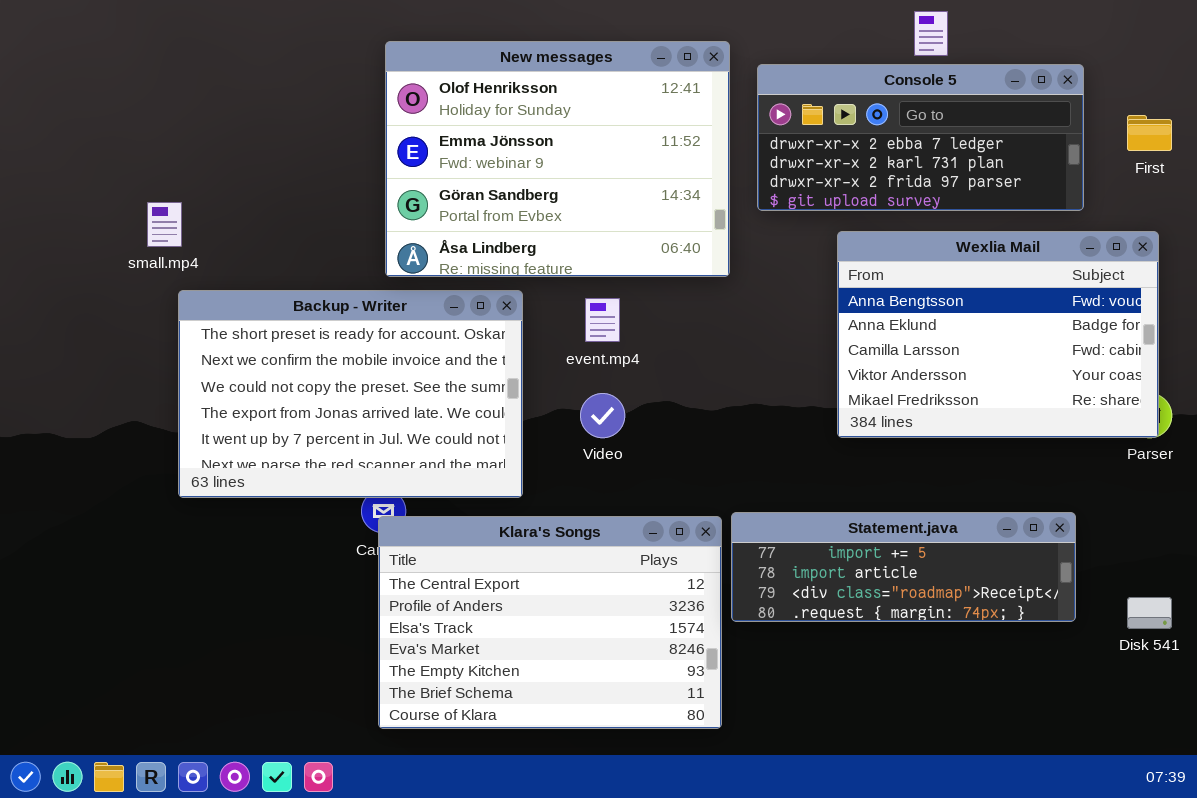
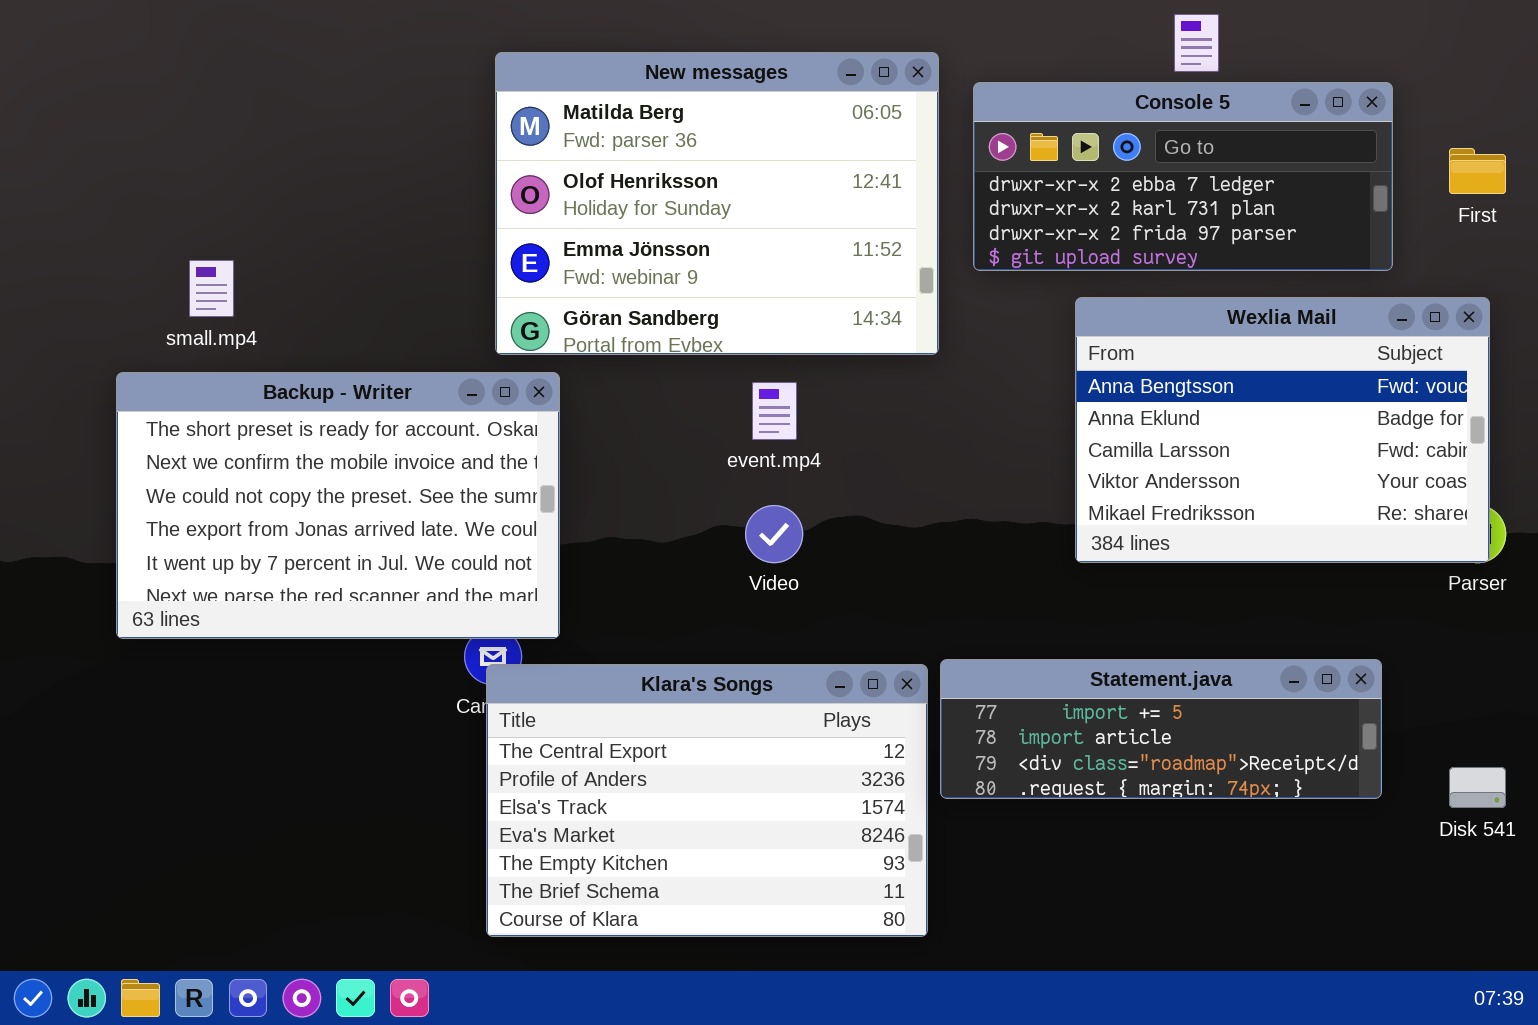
New messages: [385,41,730,277] -> [495,52,939,355], scrolled up 1 row
Backup - Writer: [178,290,523,498] -> [116,372,560,639], moved

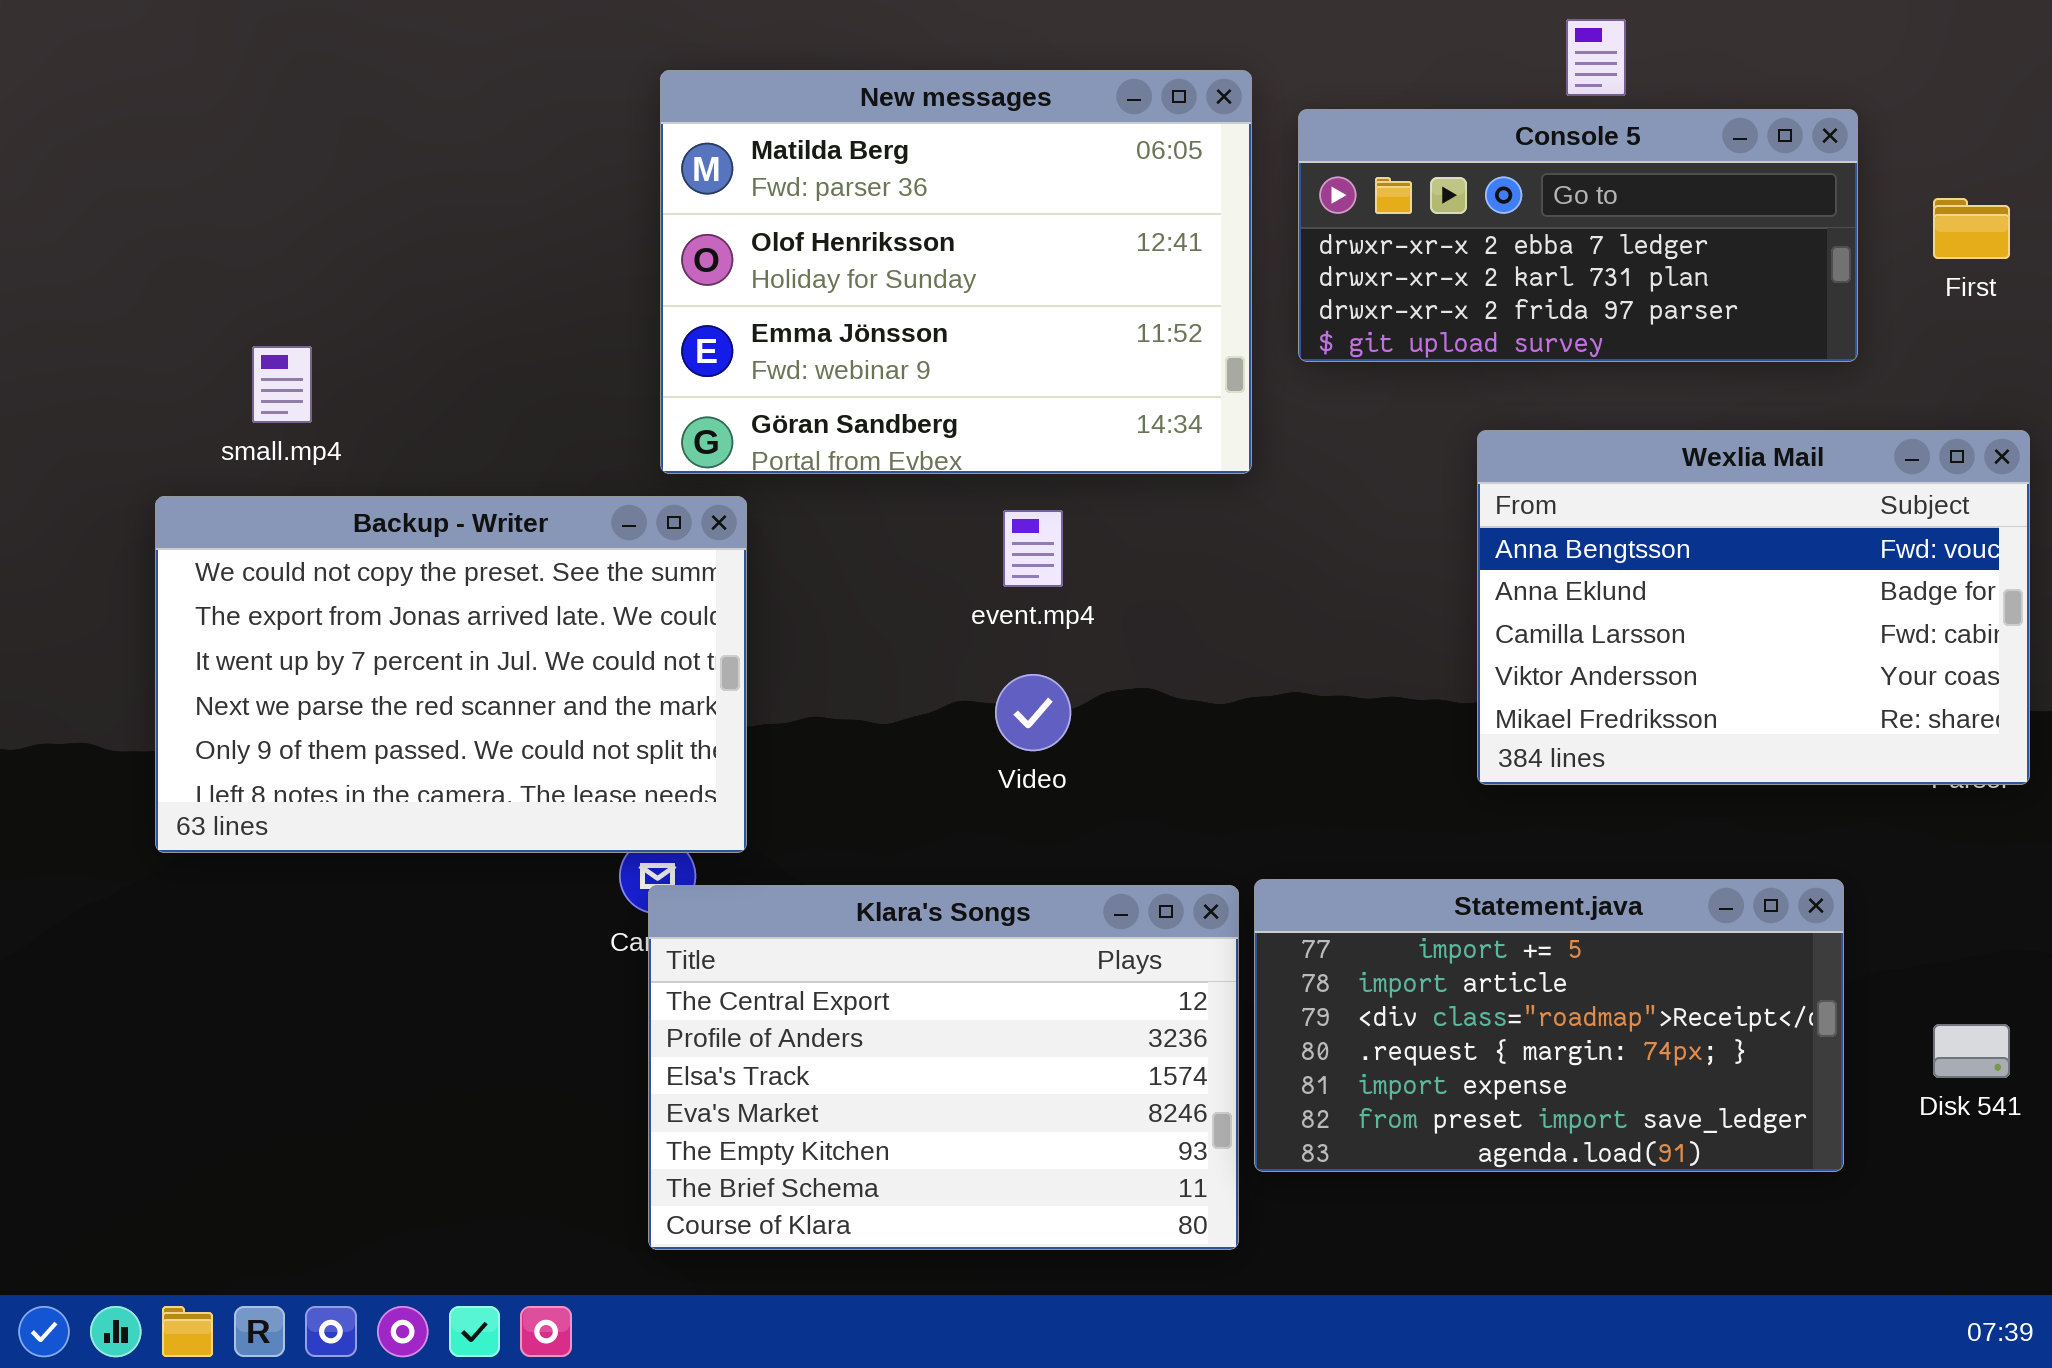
Wexlia Mail: [1075,297,1490,563] -> [1477,430,2030,785], moved
Backup - Writer: [116,372,560,639] -> [155,496,747,853], scrolled down 2 rows
Statement.java: [940,659,1382,799] -> [1254,879,1844,1172], resized

